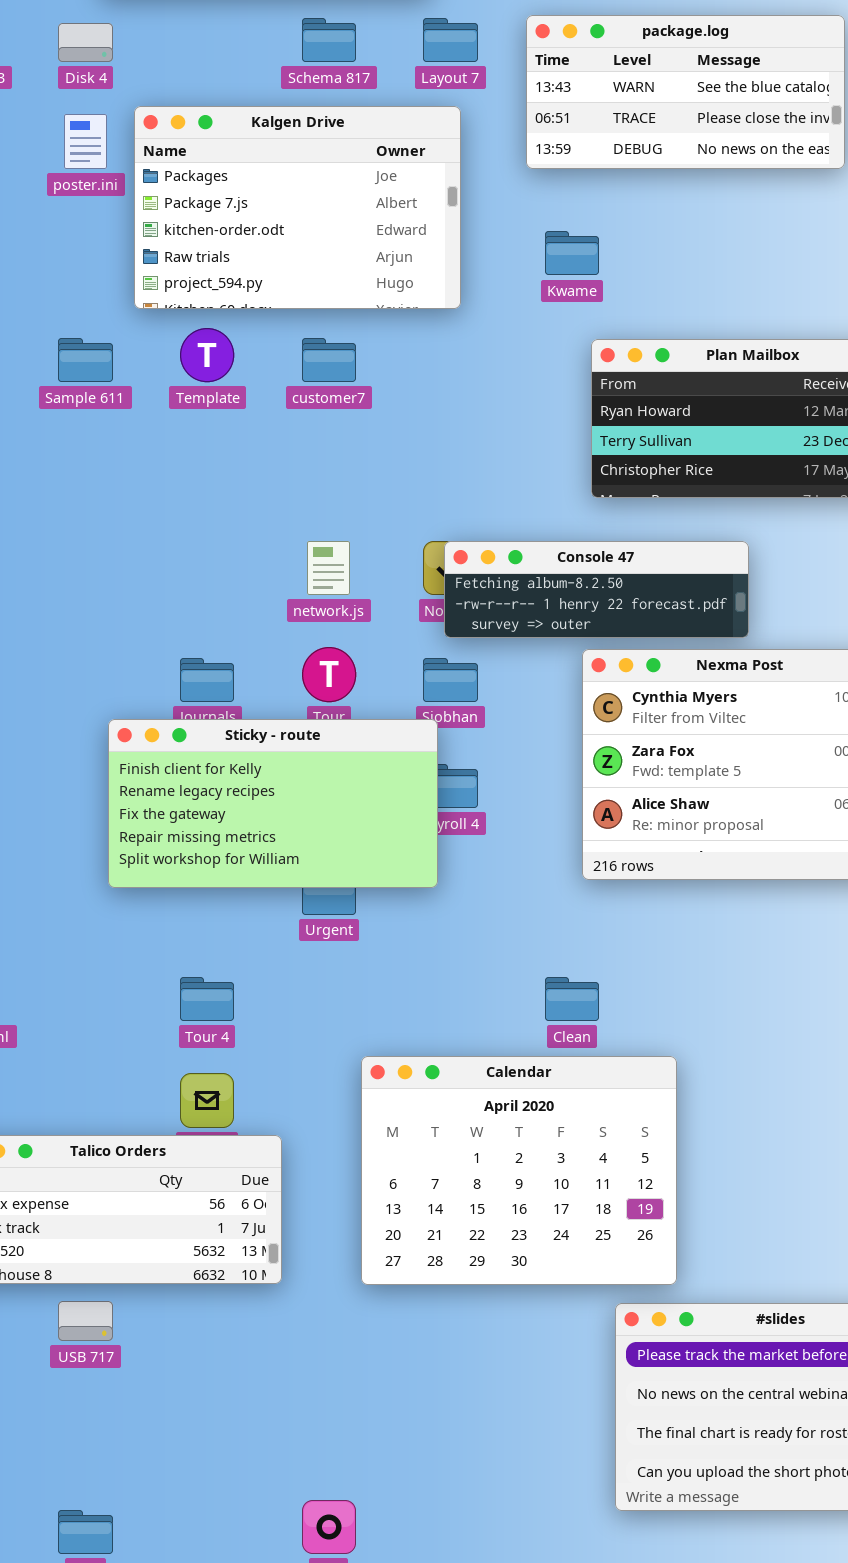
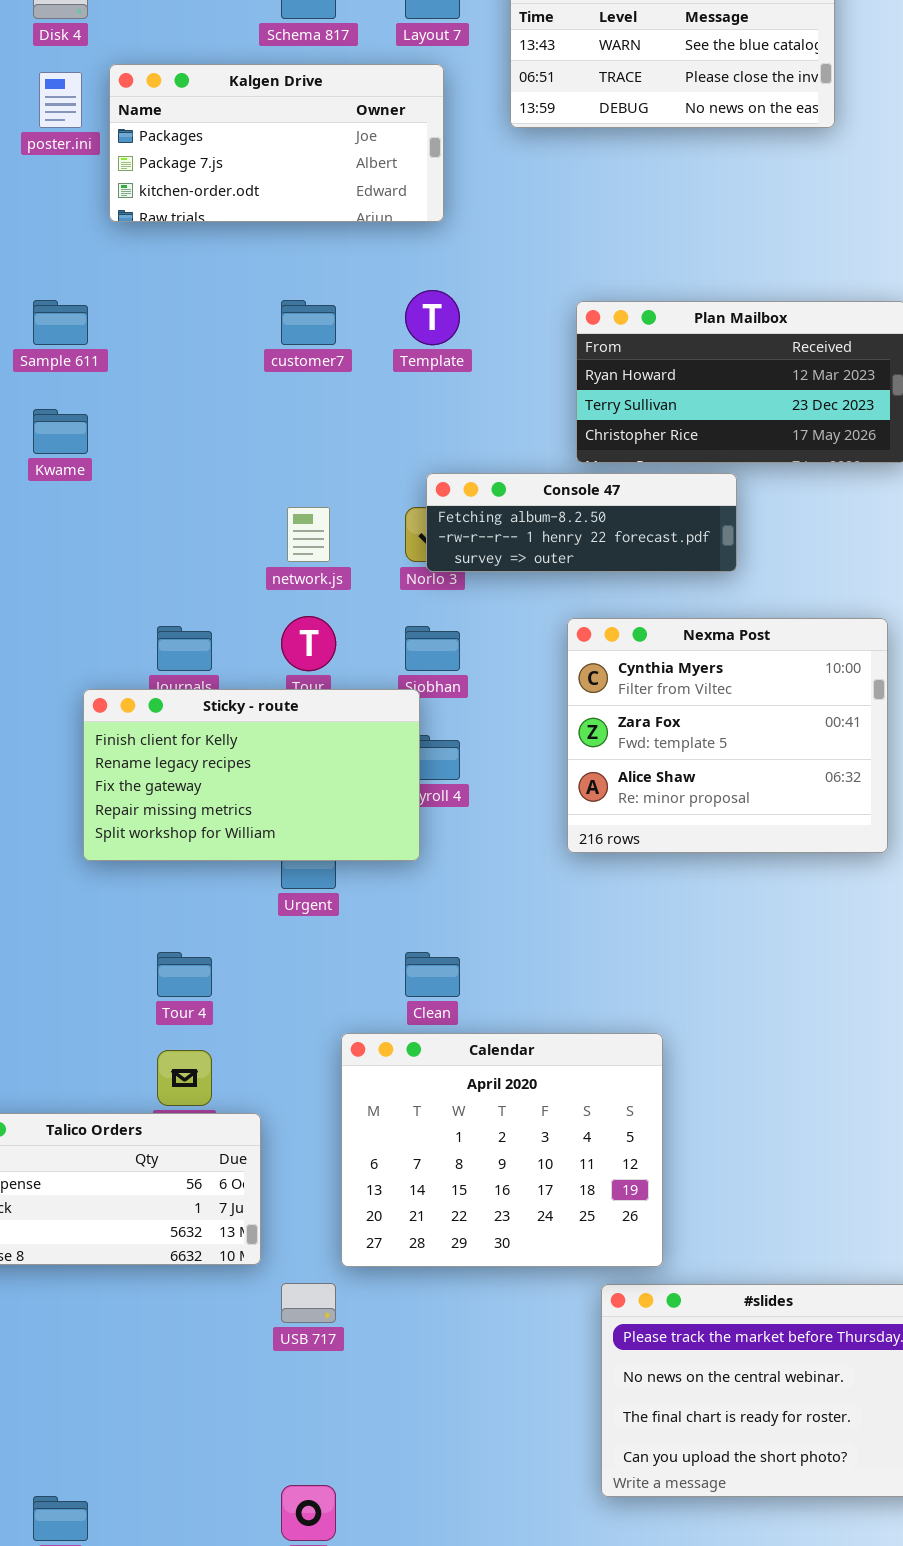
Kalgen Drive: [134,106,461,309] -> [109,64,444,222], resized
Kwame: [545,231,599,275] -> [33,409,88,454], moved
Template: [180,328,234,382] -> [405,290,460,345], moved
Console 47: [444,541,749,638] -> [426,473,737,572], moved
Clean: [545,977,599,1021] -> [405,952,460,997], moved
USB 717: [58,1301,113,1341] -> [281,1283,336,1323], moved

